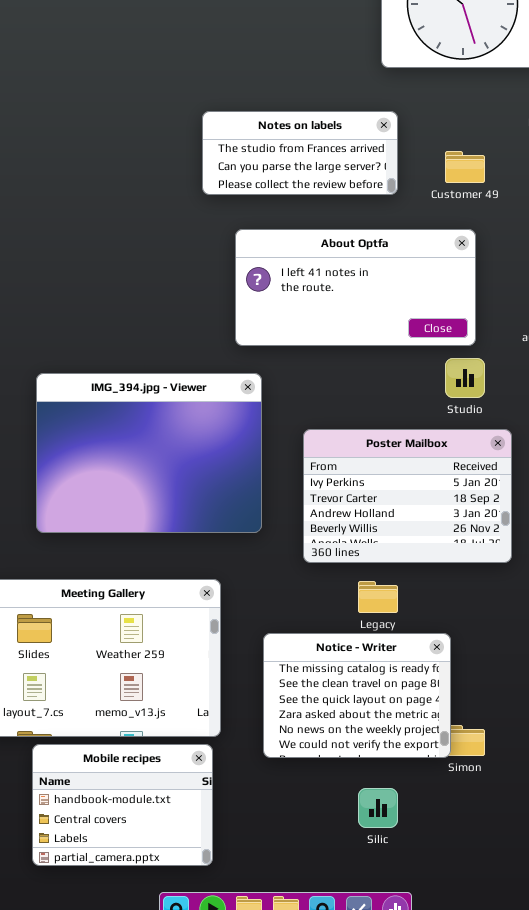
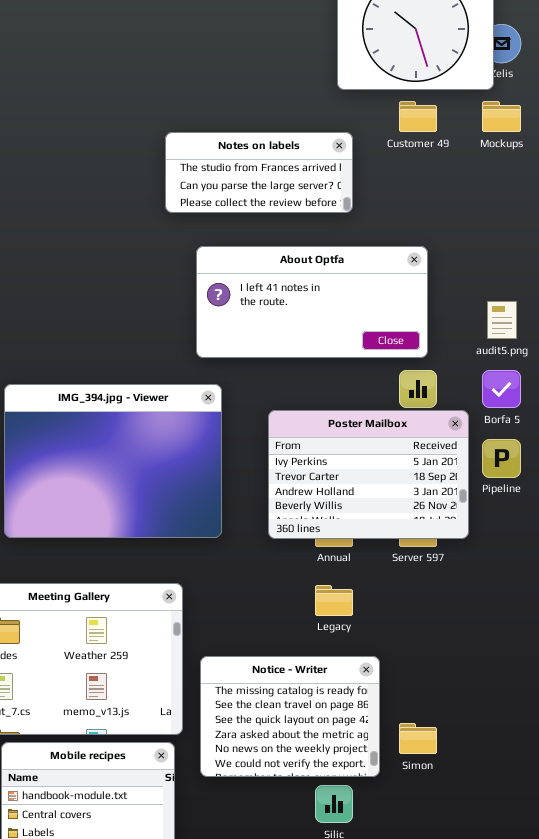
Customer 49: [445,151,485,183] -> [399,101,437,132], moved
Poster Mailbox: [303,429,512,563] -> [268,410,469,539], moved
Notice - Writer: [263,633,451,758] -> [200,656,380,777], moved

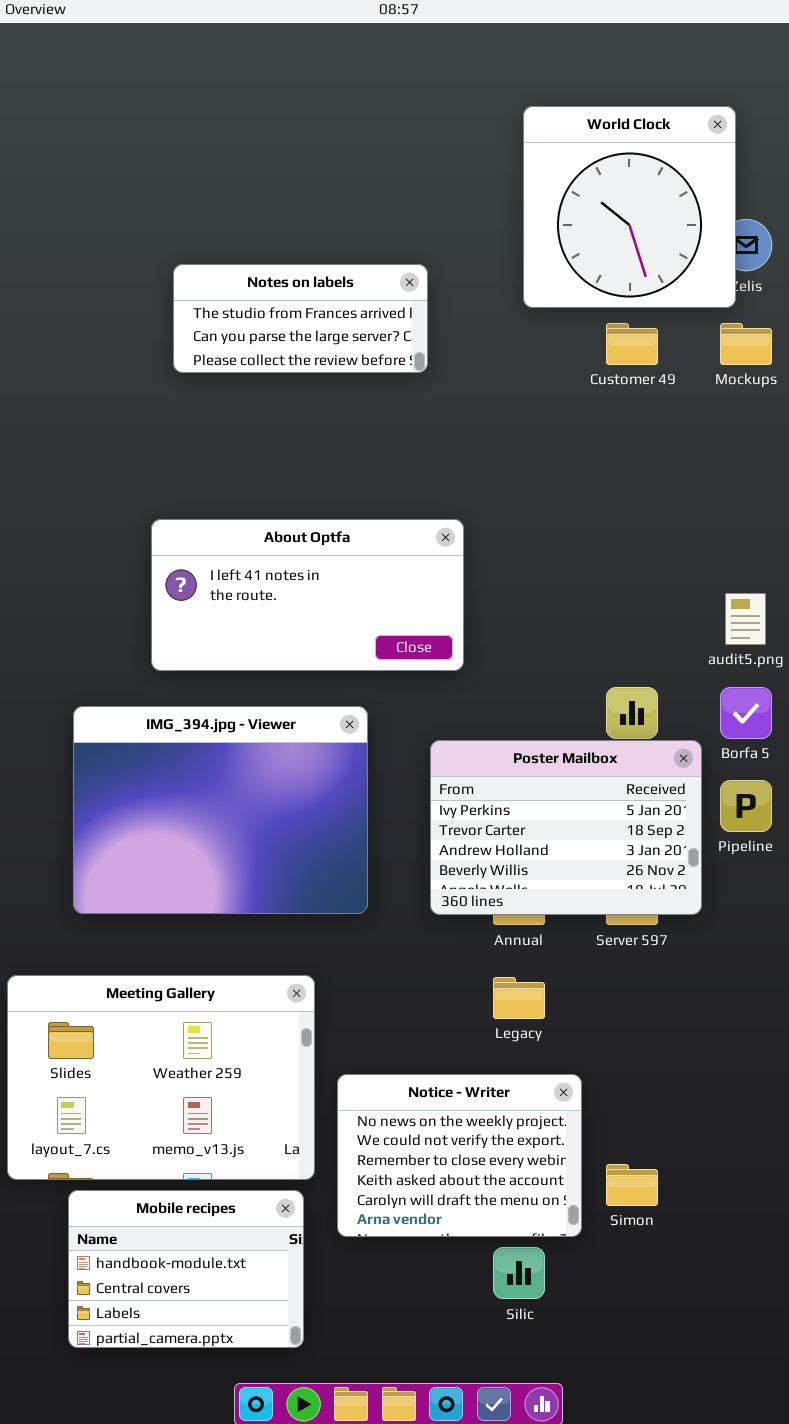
Notes on labels: [165,132,353,213] -> [173,264,428,373], moved
About Optfa: [196,246,428,358] -> [151,519,464,671], moved
Notice - Writer: [200,656,380,777] -> [337,1074,582,1237], scrolled down 4 rows

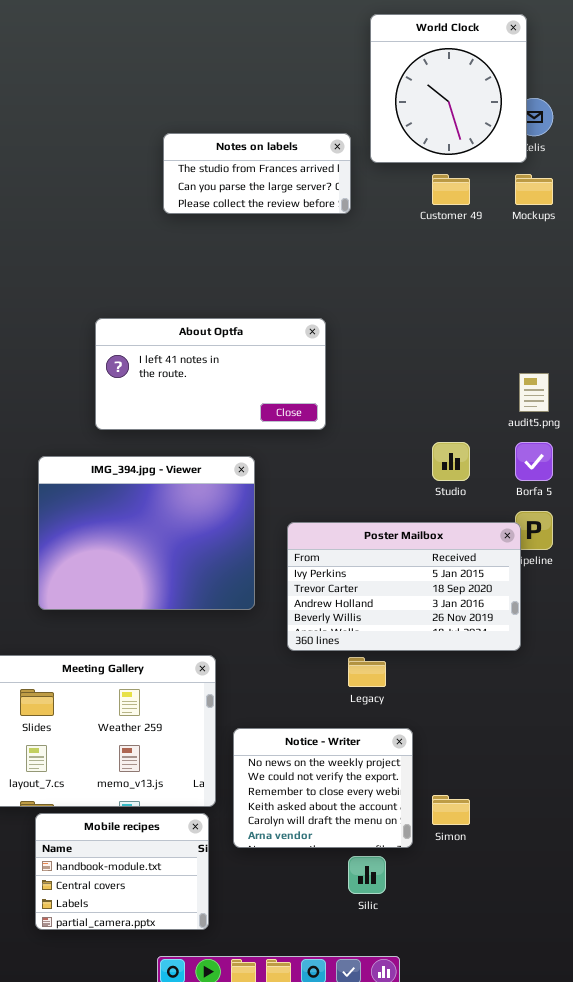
Notes on labels: [173,264,428,373] -> [163,133,351,214], moved
Poster Mailbox: [430,740,702,915] -> [287,522,521,651], moved, resized

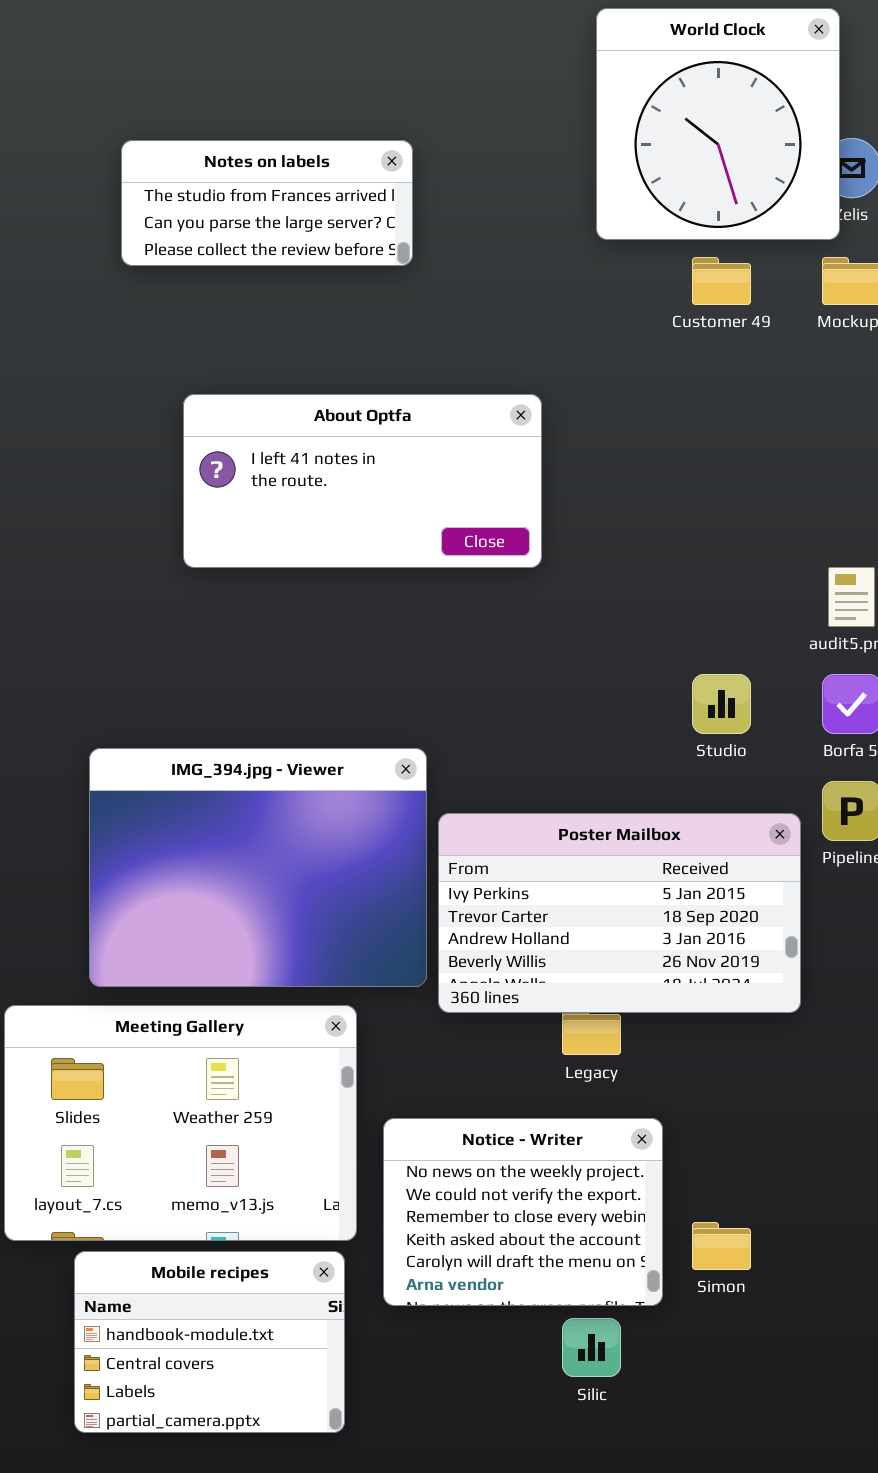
Notes on labels: [163,133,351,214] -> [121,140,413,266], moved
About Optfa: [95,318,326,430] -> [183,394,542,568], moved
IMG_394.jpg - Viewer: [38,456,255,610] -> [89,748,427,987], moved
Poster Mailbox: [287,522,521,651] -> [438,813,801,1013], moved

